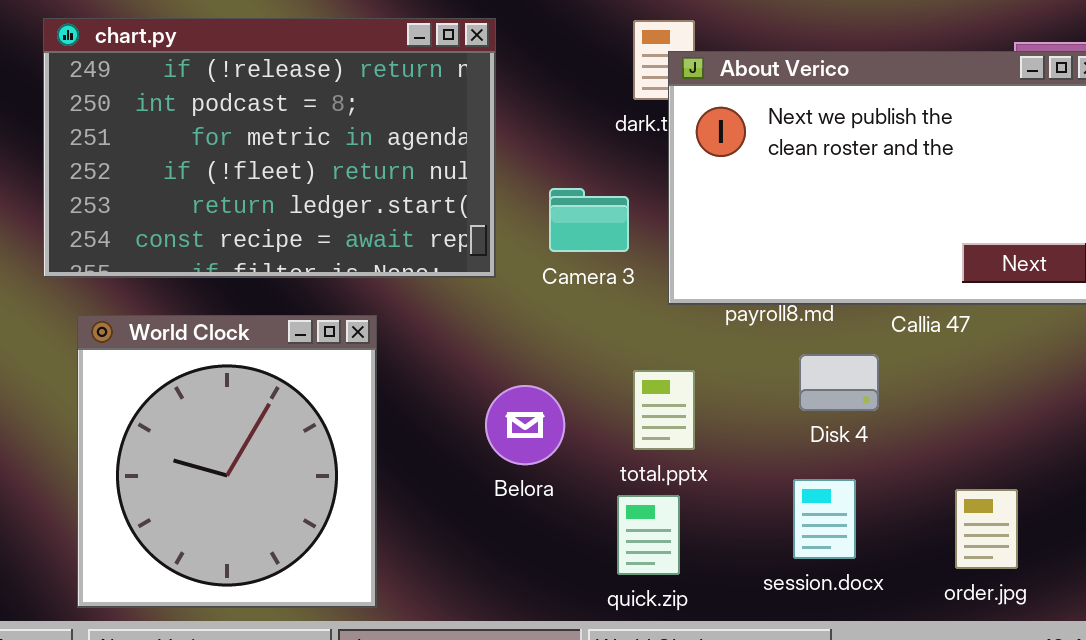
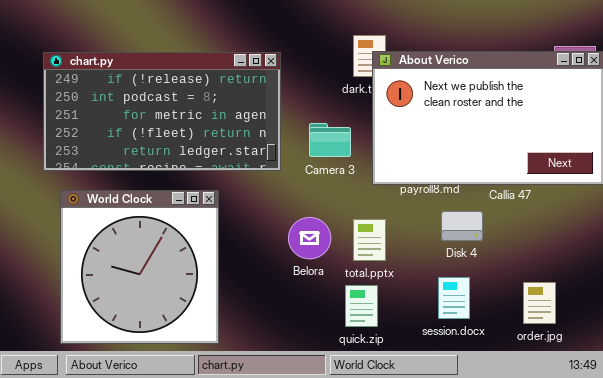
chart.py: [43,18,496,278] -> [43,52,281,171], resized
Belora: [485,385,565,465] -> [288,217,331,259], moved

